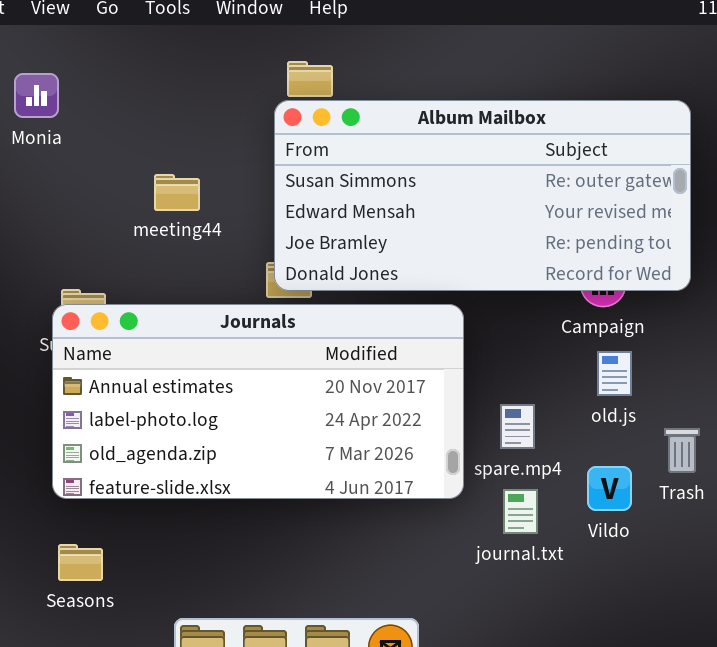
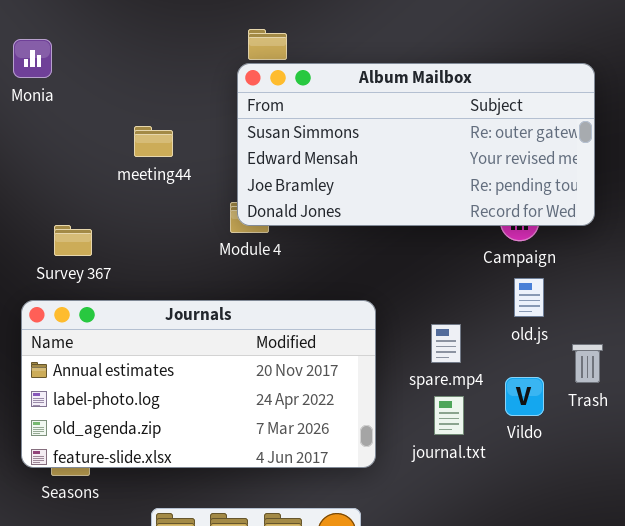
Journals: [52,304,464,499] -> [21,300,376,468], moved

